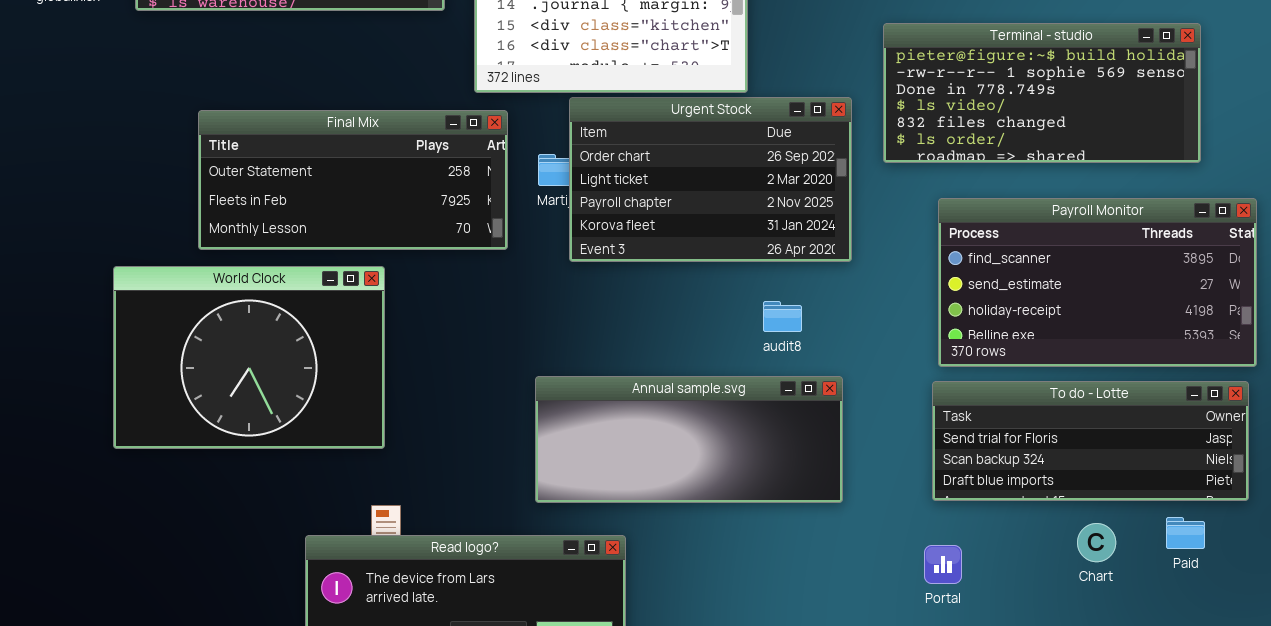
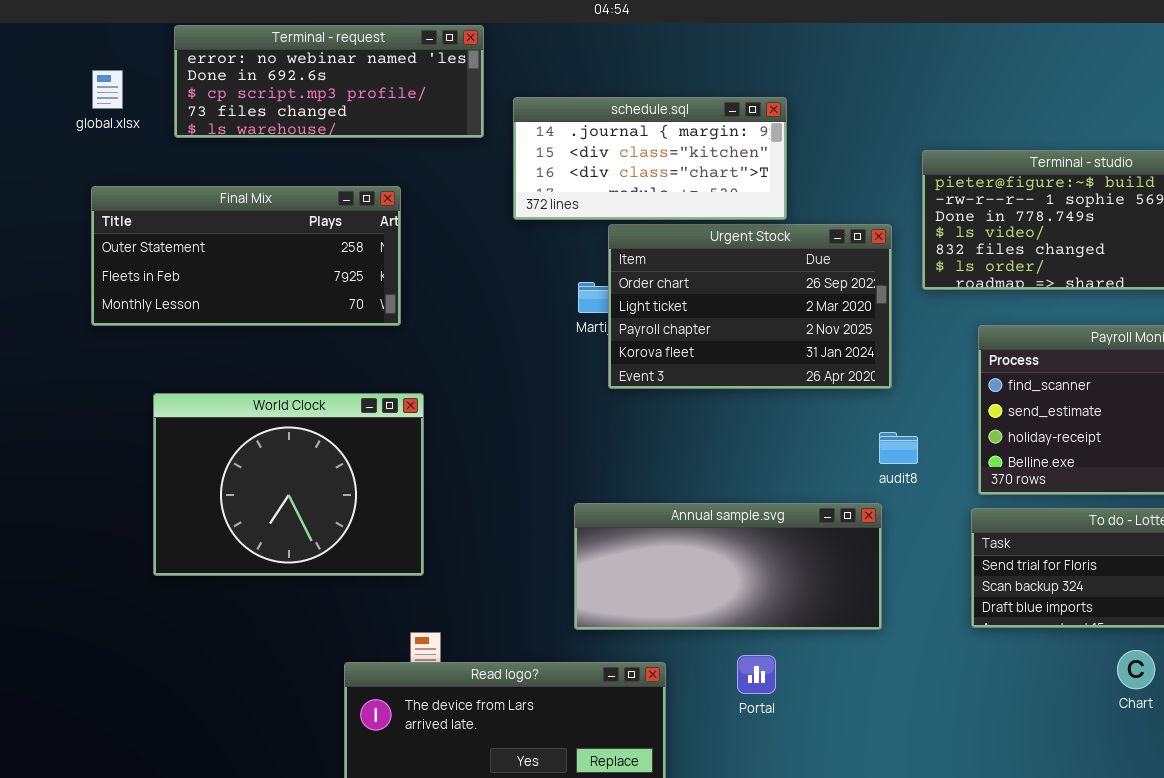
Final Mix: [198,110,508,250] -> [91,186,401,326], moved
audit8: [763,301,802,332] -> [879,432,918,464], moved
Portal: [924,545,962,584] -> [737,655,776,694], moved

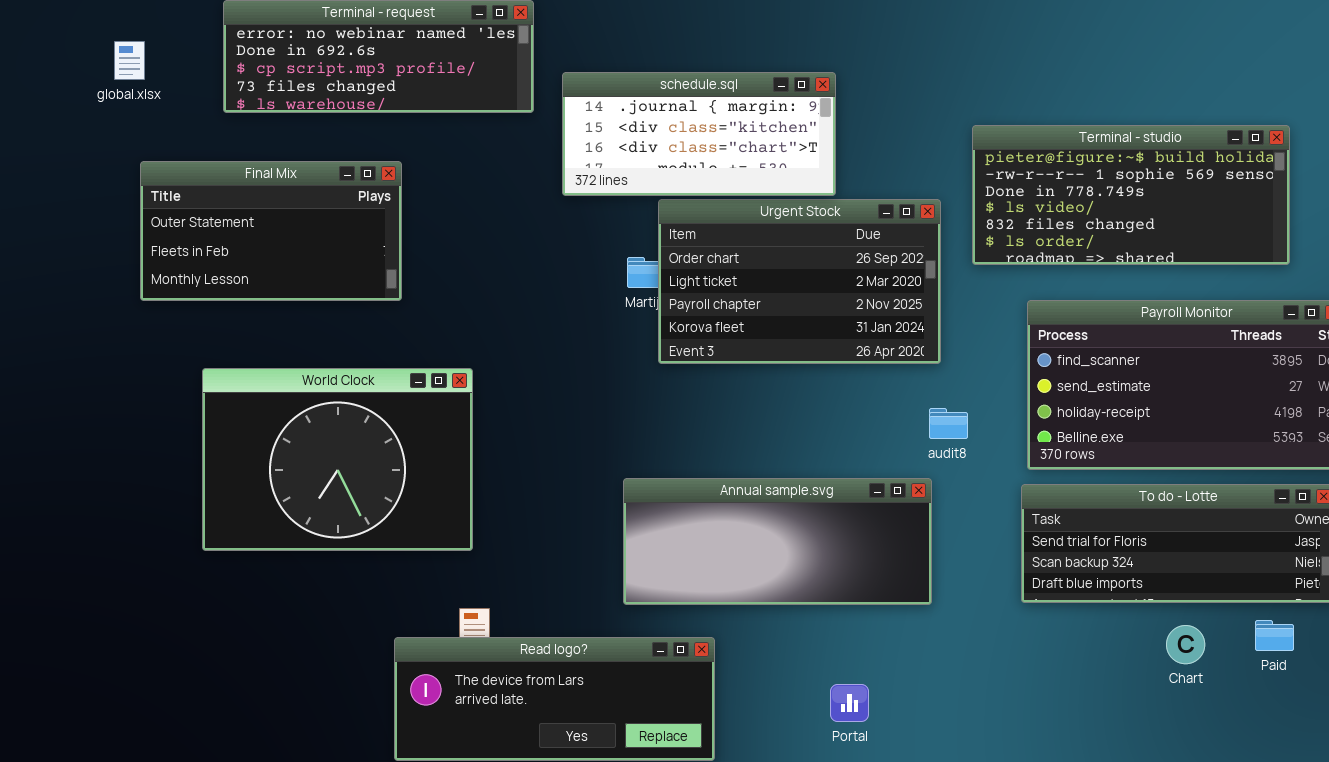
global.xlsx: [92,70,123,109] -> [114,41,145,80], moved
Final Mix: [91,186,401,326] -> [140,161,402,301], resized
Portal: [737,655,776,694] -> [830,684,869,722], moved

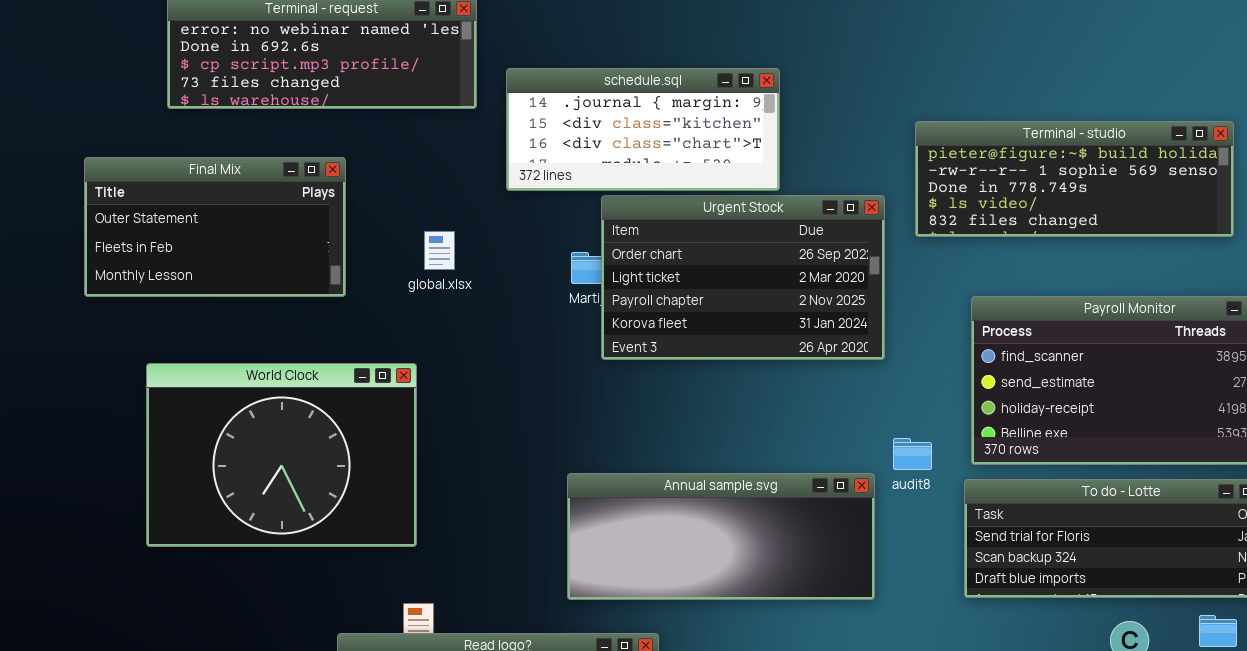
global.xlsx: [114,41,145,80] -> [424,231,455,270], moved
Terminal - studio: [972,125,1290,265] -> [915,121,1234,237], resized
audit8: [929,408,968,439] -> [893,438,932,470], moved

